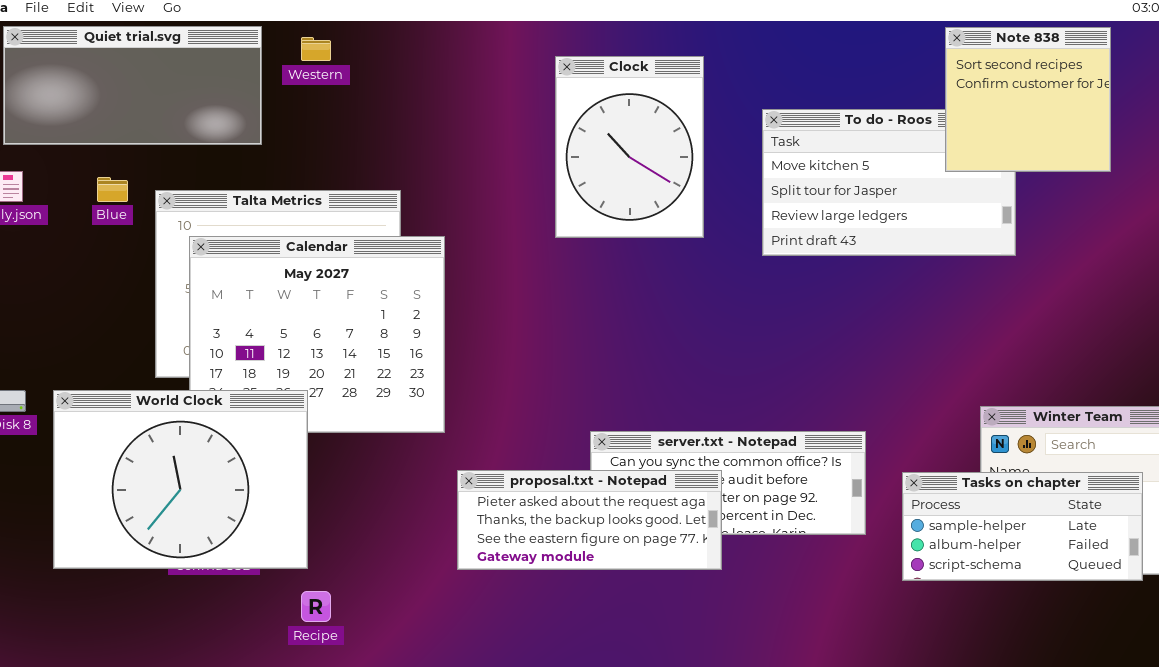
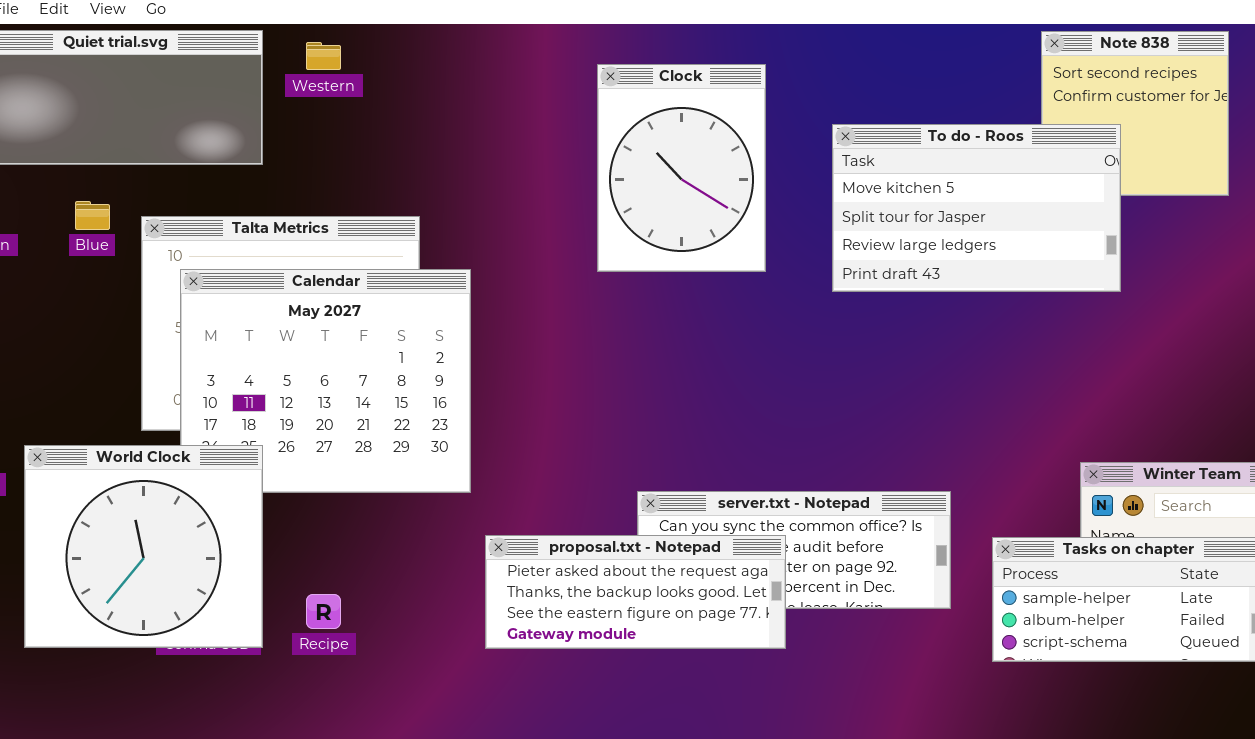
To do - Roos: [762,109,1016,256] -> [832,124,1121,292], raised
World Clock: [53,390,308,569] -> [24,445,263,648], resized
Recipe: [301,591,331,622] -> [306,594,341,629], moved

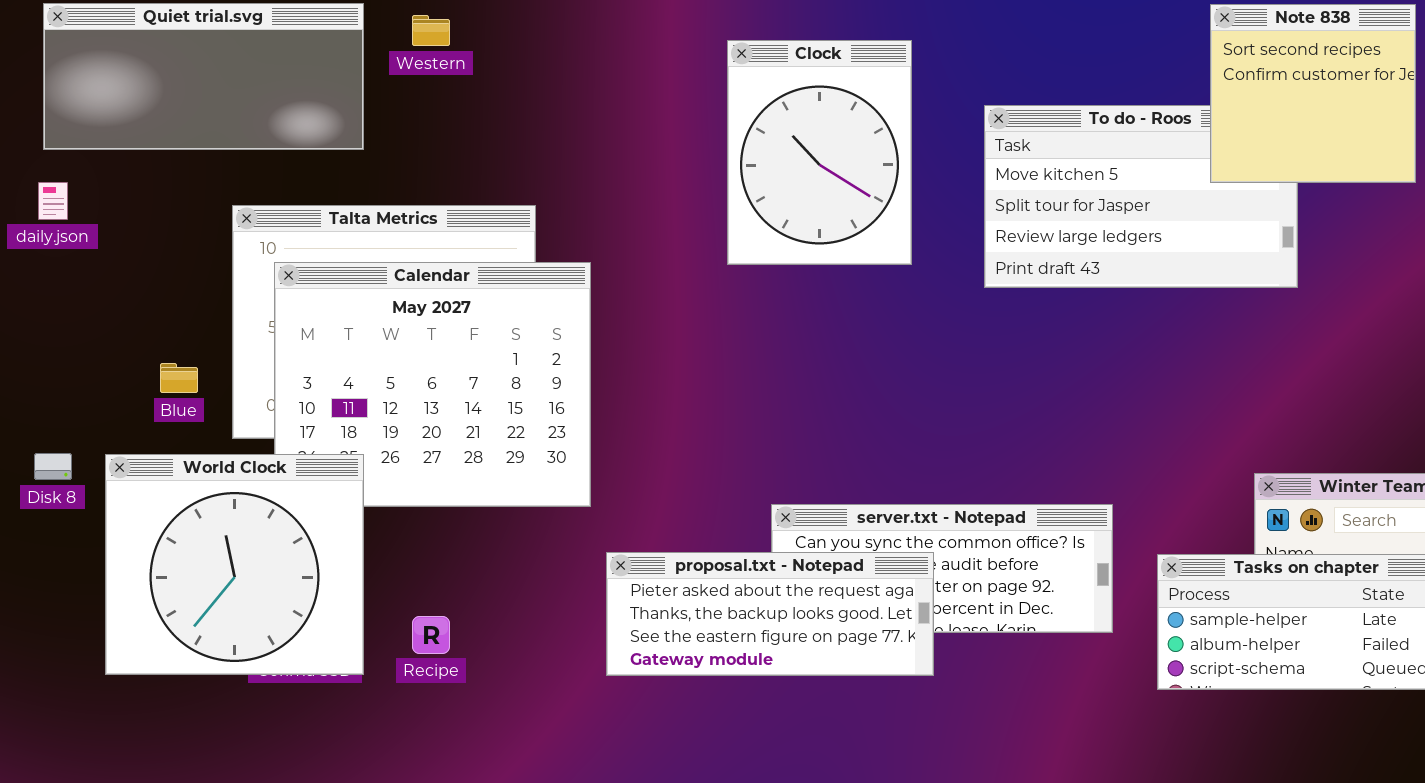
Note 838: [1041,31,1229,196] -> [1210,4,1416,183], raised
Blue: [75,201,110,230] -> [160,363,198,393], moved

